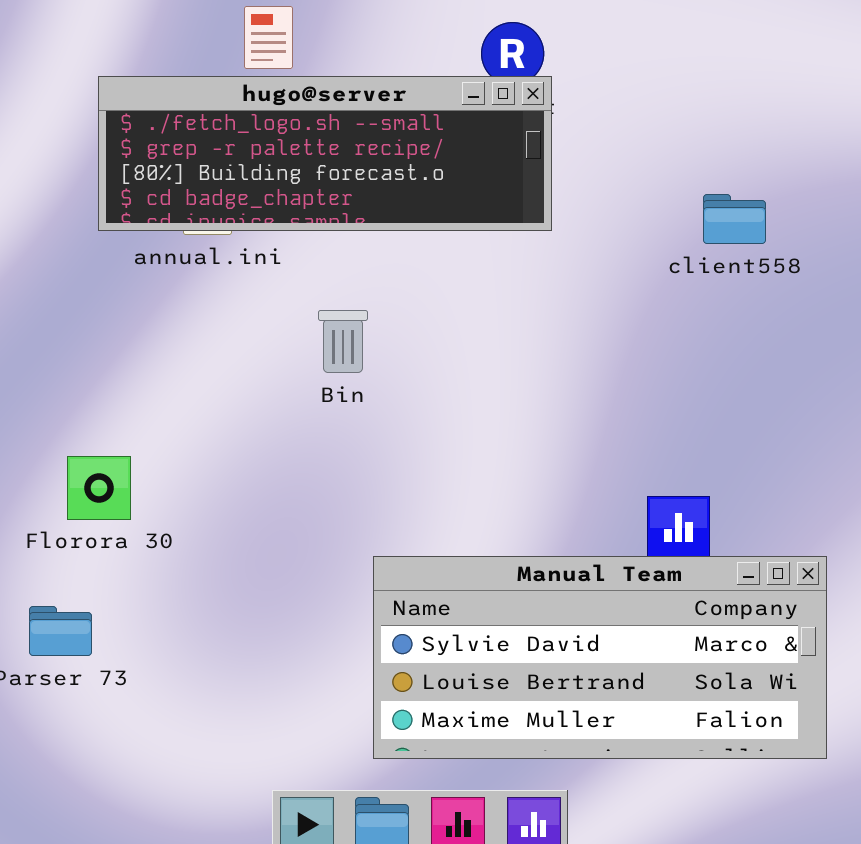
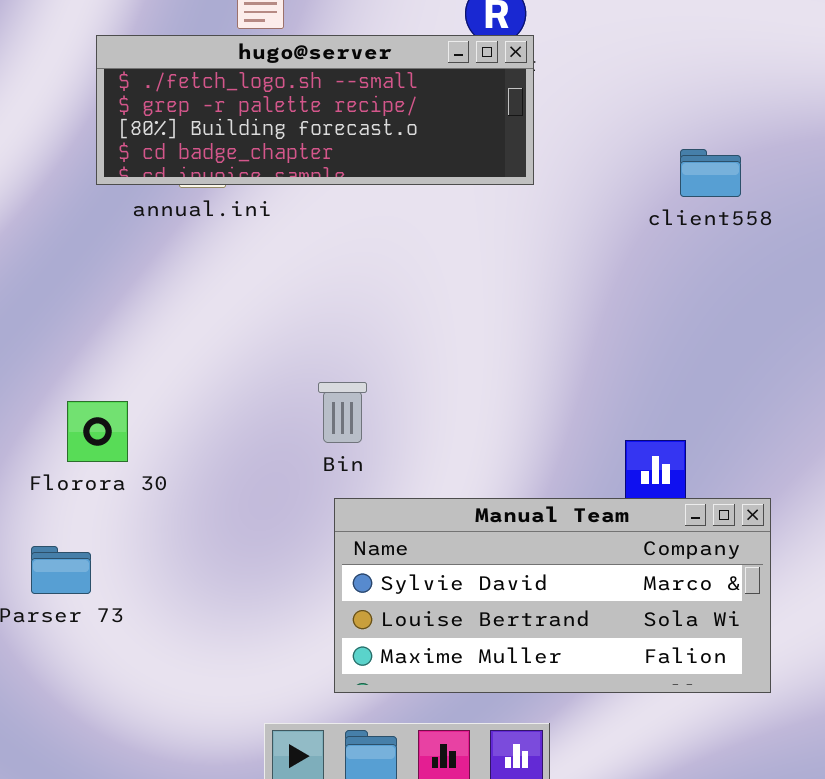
Bin: [318,310,368,373] -> [318,382,367,443], moved
Manual Team: [373,556,827,759] -> [334,498,771,693], moved

